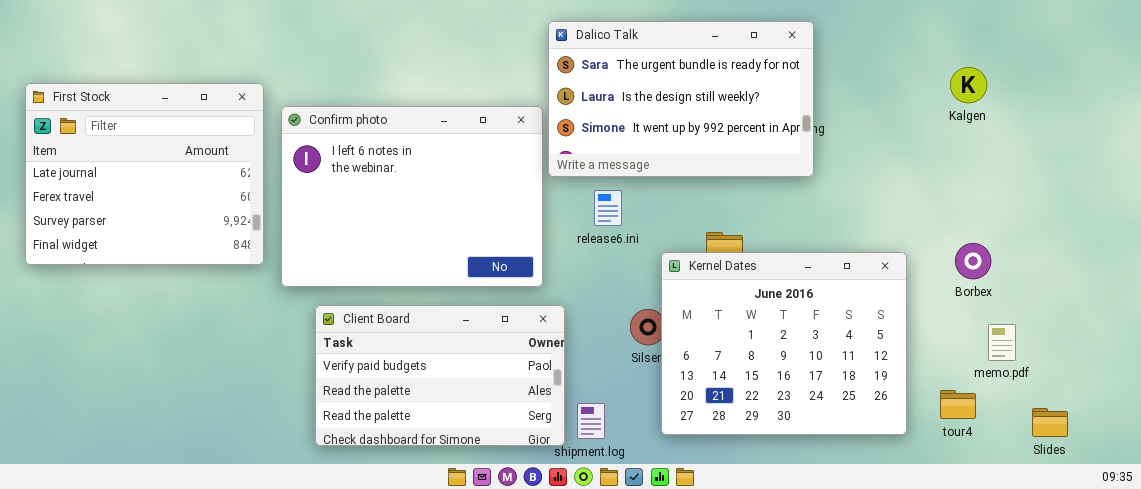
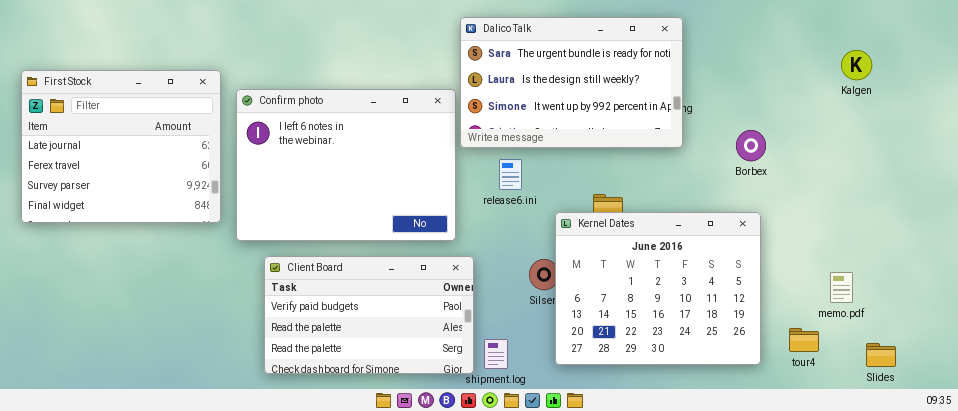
Kalgen: [950,67,987,103] -> [841,50,872,80], moved
Borbex: [955,243,991,279] -> [736,130,766,161], moved

